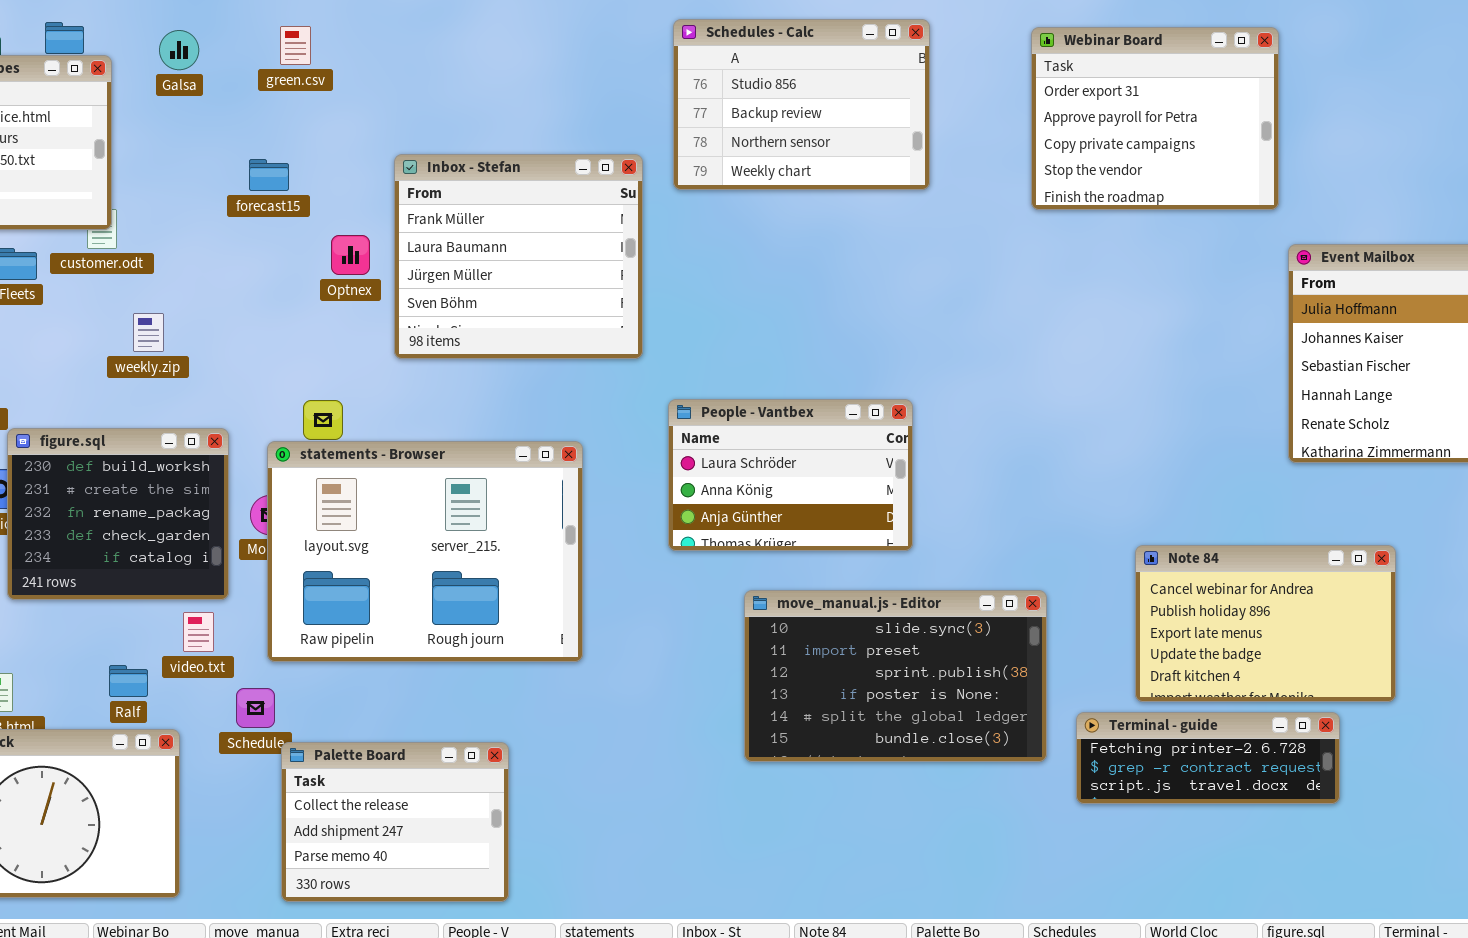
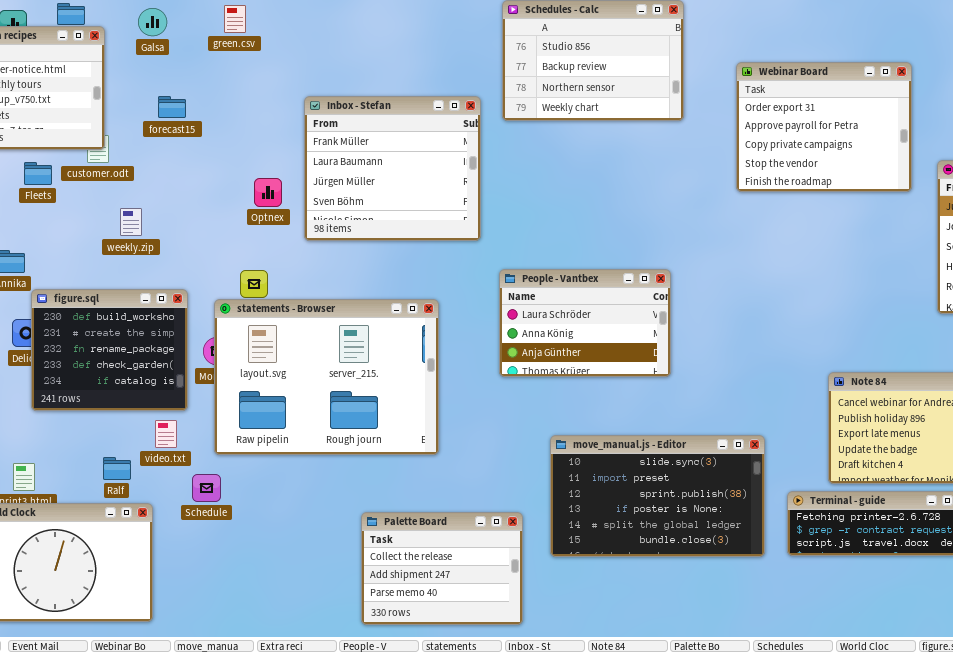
Webinar Board: [1031,27,1279,210] -> [736,62,912,192], moved
forecast15: [249,159,289,191] -> [158,96,186,118], moved
Optnex: [331,235,370,275] -> [254,178,282,207], moved
move_manual.js - Editor: [744,590,1047,762] -> [550,435,765,557], moved
Palette Board: [281,742,509,902] -> [361,512,523,625], moved

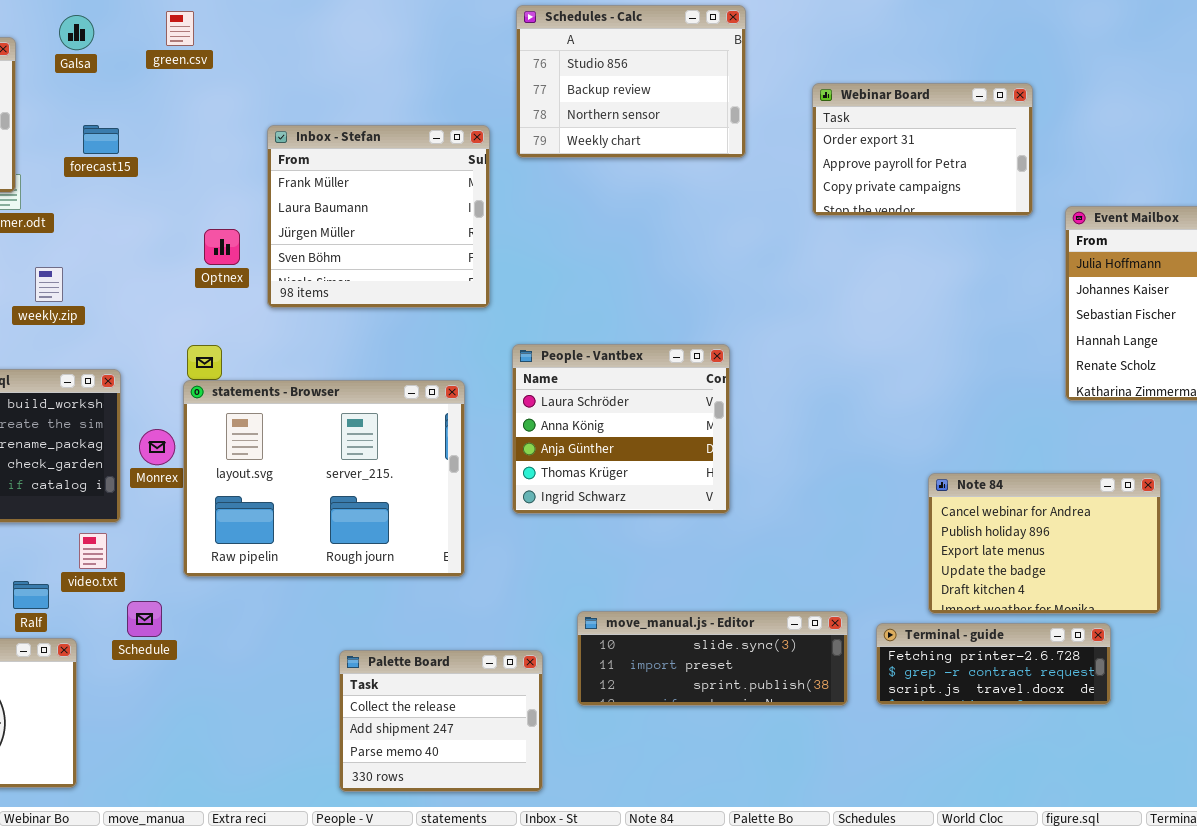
Webinar Board: [736,62,912,192] -> [812,83,1033,216], resized
People - Vantbex: [499,269,671,377] -> [512,344,730,514], resized
statements - Browser: [214,299,439,455] -> [183,380,465,577], moved
move_manual.js - Editor: [550,435,765,557] -> [577,611,848,706], resized

